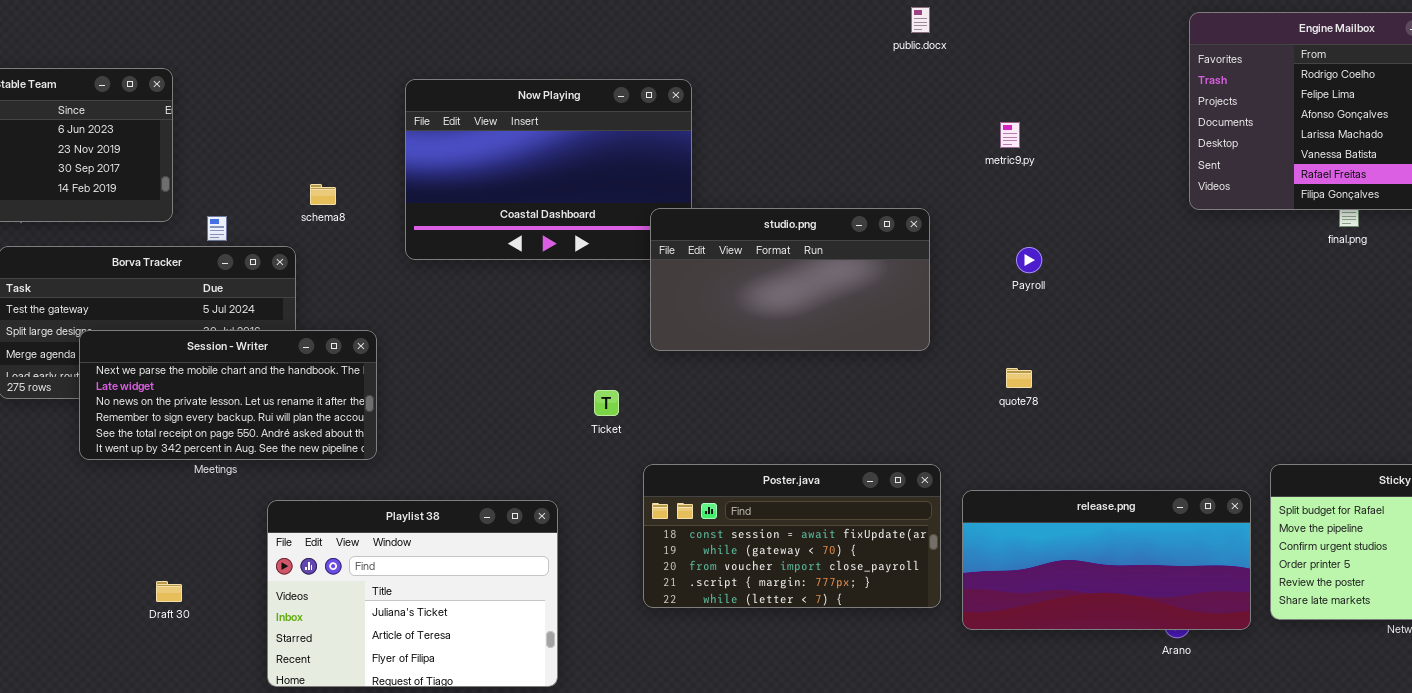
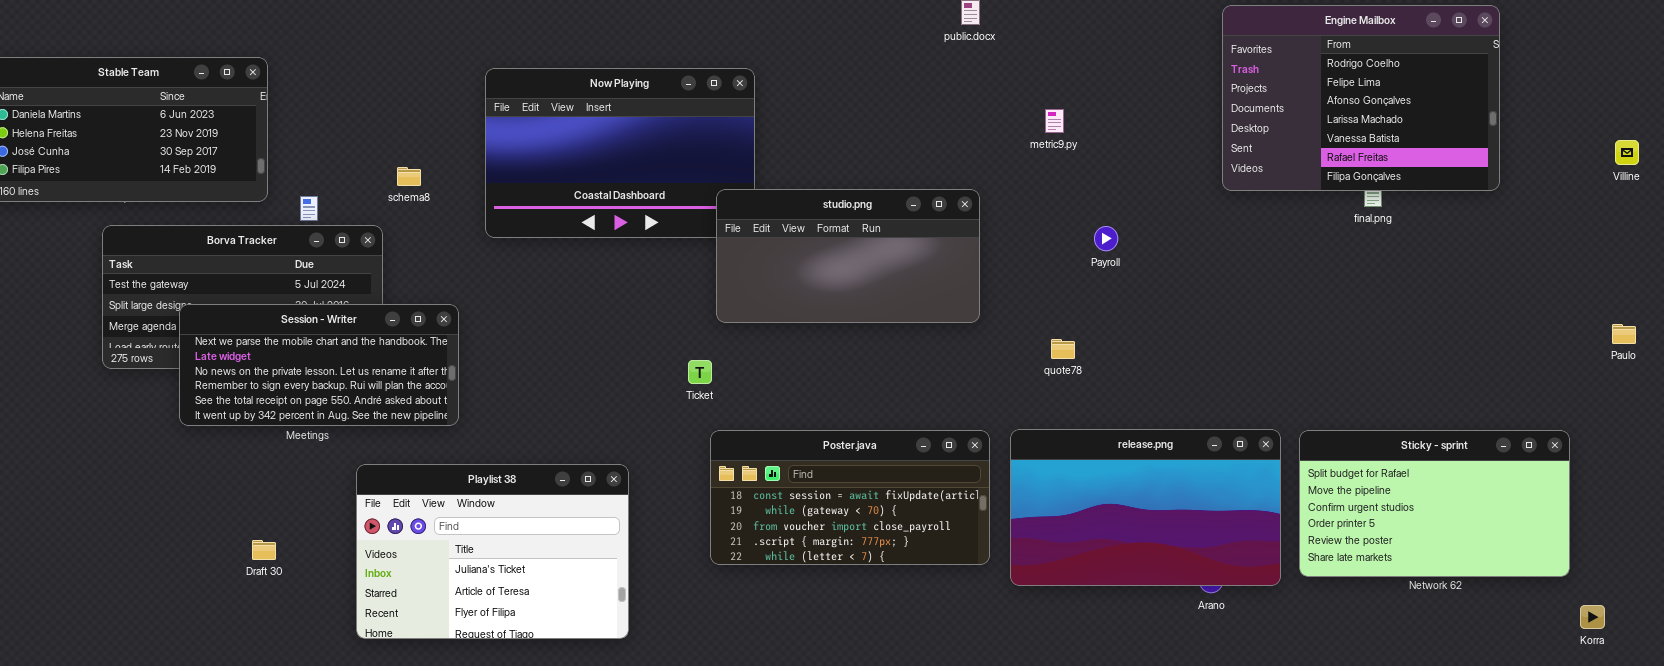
Payroll: [1016,247,1042,273] -> [1094,226,1118,251], moved
Ticket: [594,390,619,416] -> [688,360,712,384], moved
release.png: [962,490,1251,630] -> [1010,429,1281,586], resized

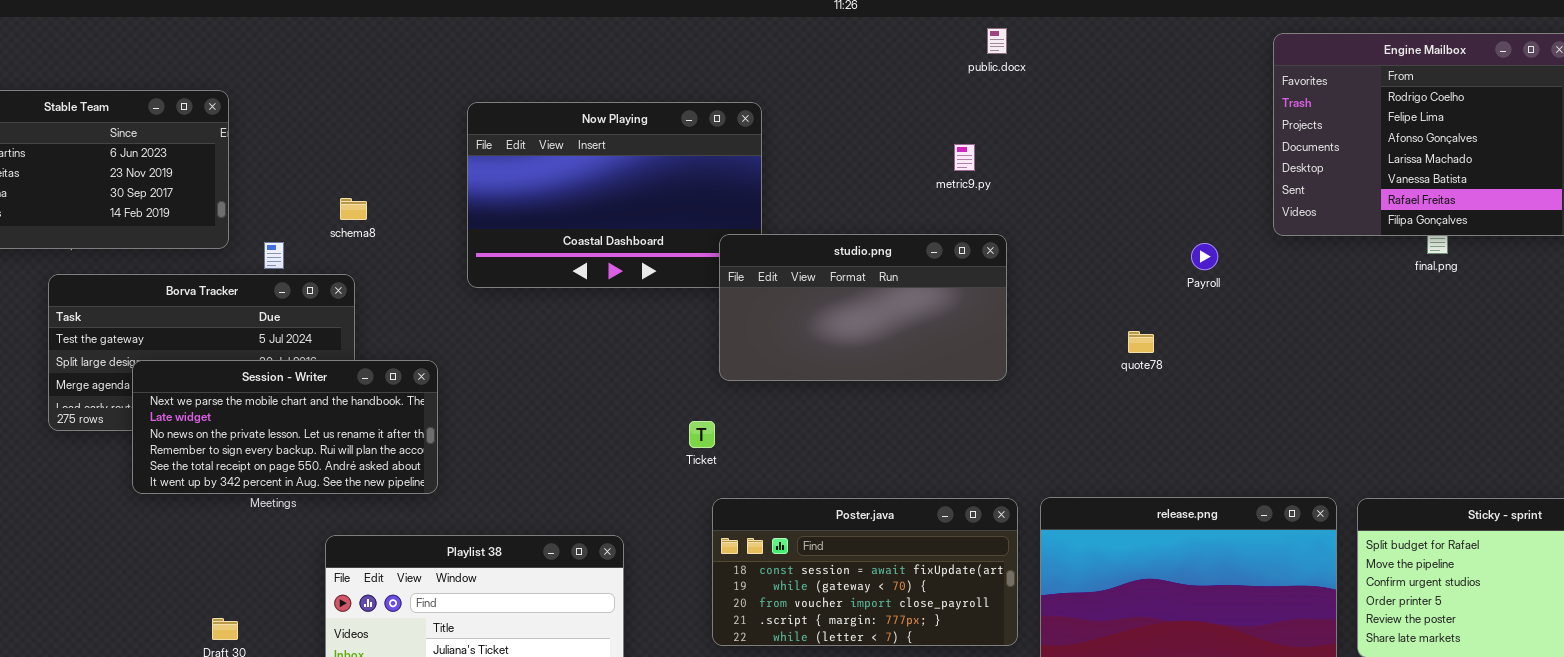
metric9.py: [1045,109,1064,133] -> [954,144,975,171], moved
schema8: [397,167,421,186] -> [340,198,367,220], moved
Payroll: [1094,226,1118,251] -> [1191,243,1218,270], moved
quote78: [1051,339,1075,359] -> [1128,331,1154,353], moved

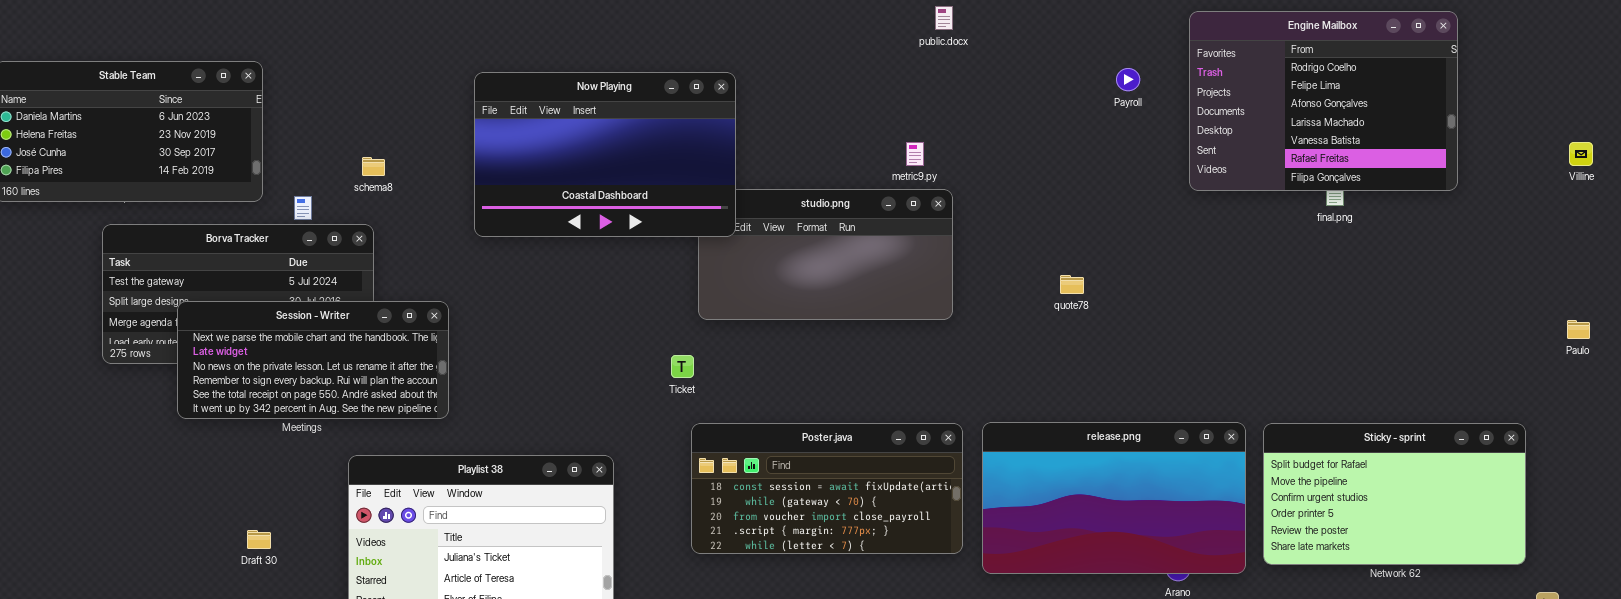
Now Playing: [467,102,762,288] -> [474,72,736,237], raised
metric9.py: [954,144,975,171] -> [906,142,924,166], moved
Payroll: [1191,243,1218,270] -> [1116,68,1140,91], moved

